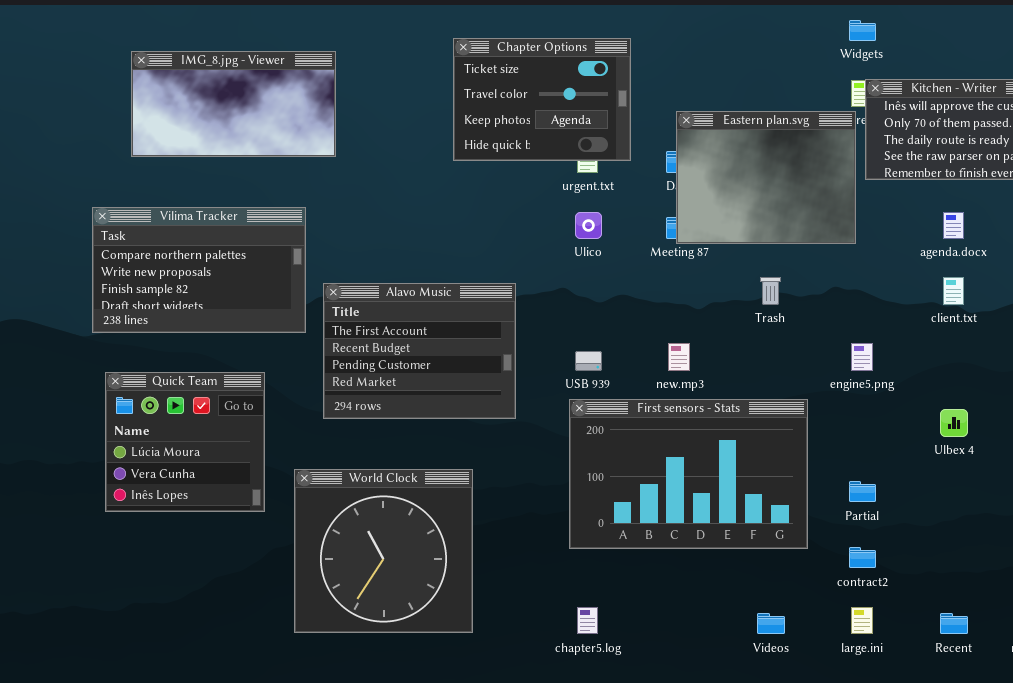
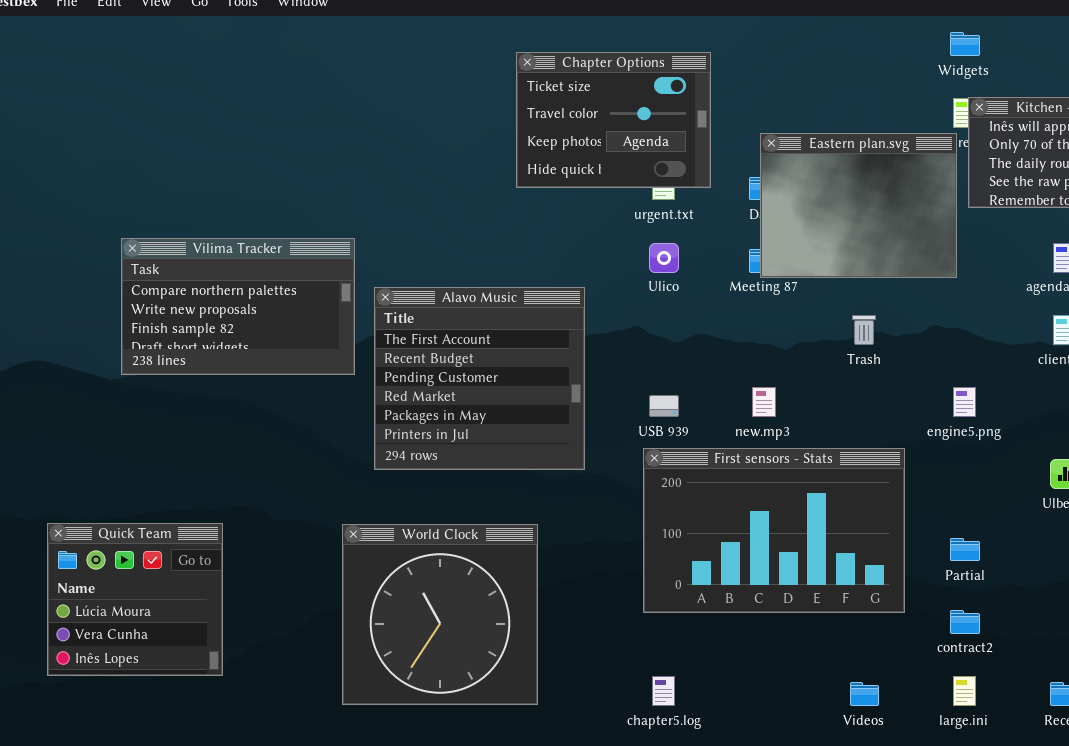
IMG_8.jpg - Viewer: [131,51,336,157] -> none, closed
Alavo Music: [323,283,516,419] -> [374,287,585,470], resized
Quick Team: [105,372,265,512] -> [47,523,223,676], moved

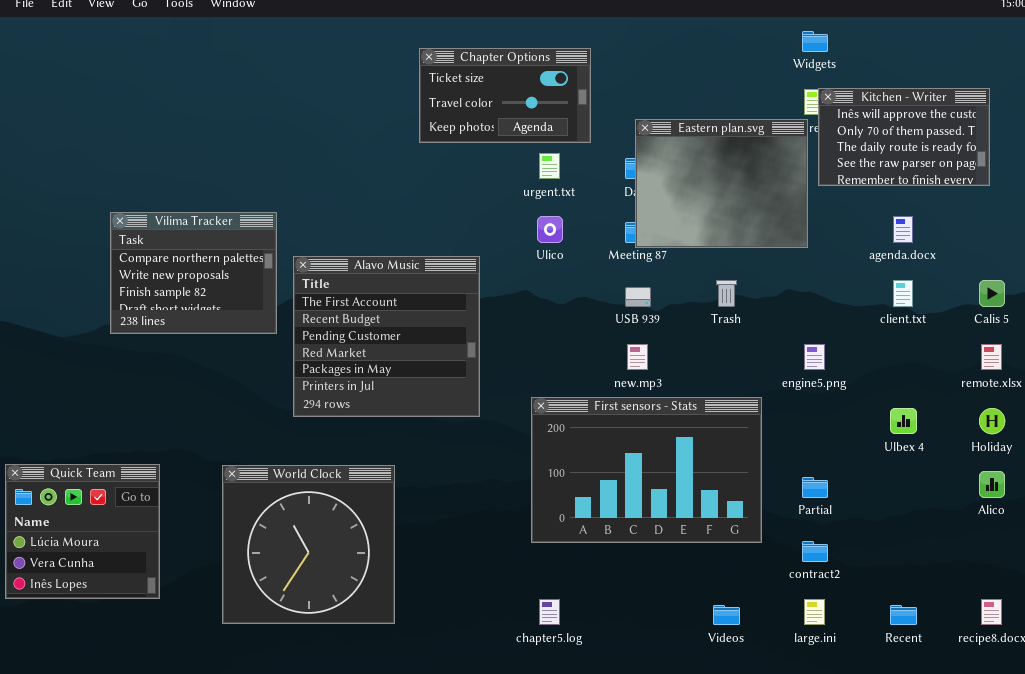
Chapter Options: [516,52,711,188] -> [419,48,591,143], resized
Vilima Tracker: [121,238,355,375] -> [110,212,277,334], resized
USB 939: [649,395,679,417] -> [625,287,651,307], moved
World Clock: [342,524,538,705] -> [222,465,395,624], moved

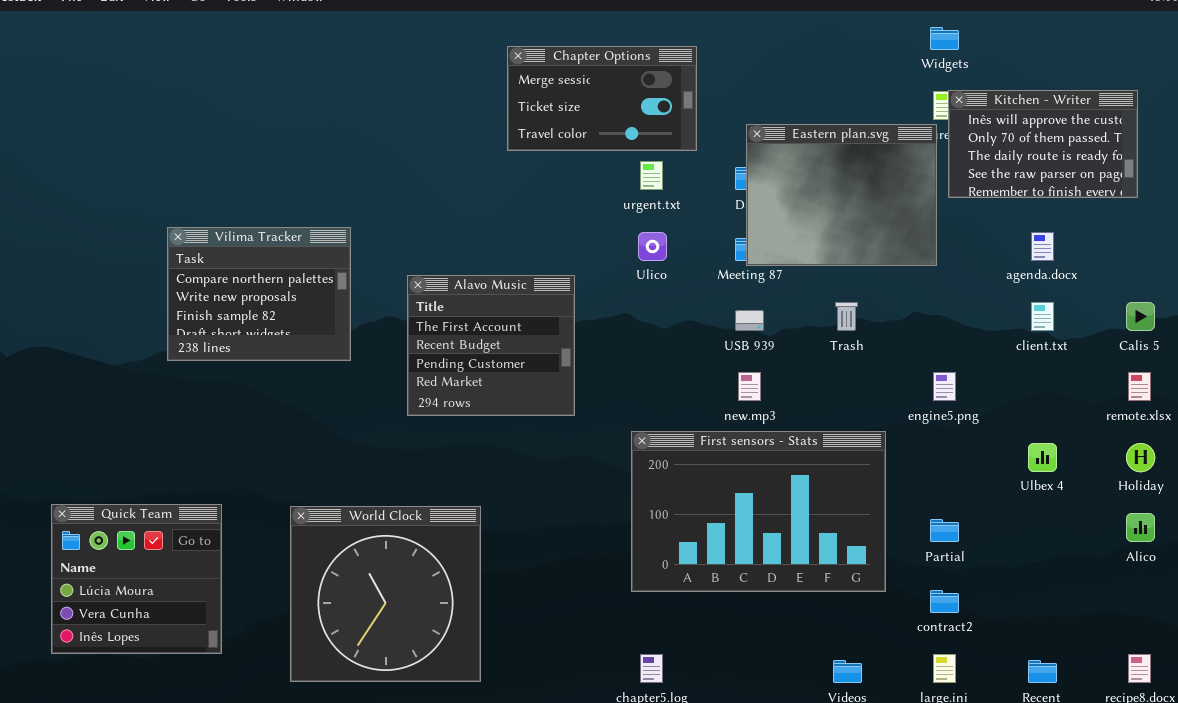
Chapter Options: [419,48,591,143] -> [507,46,697,151], scrolled up 1 row
Alavo Music: [293,256,480,417] -> [407,275,575,416], resized

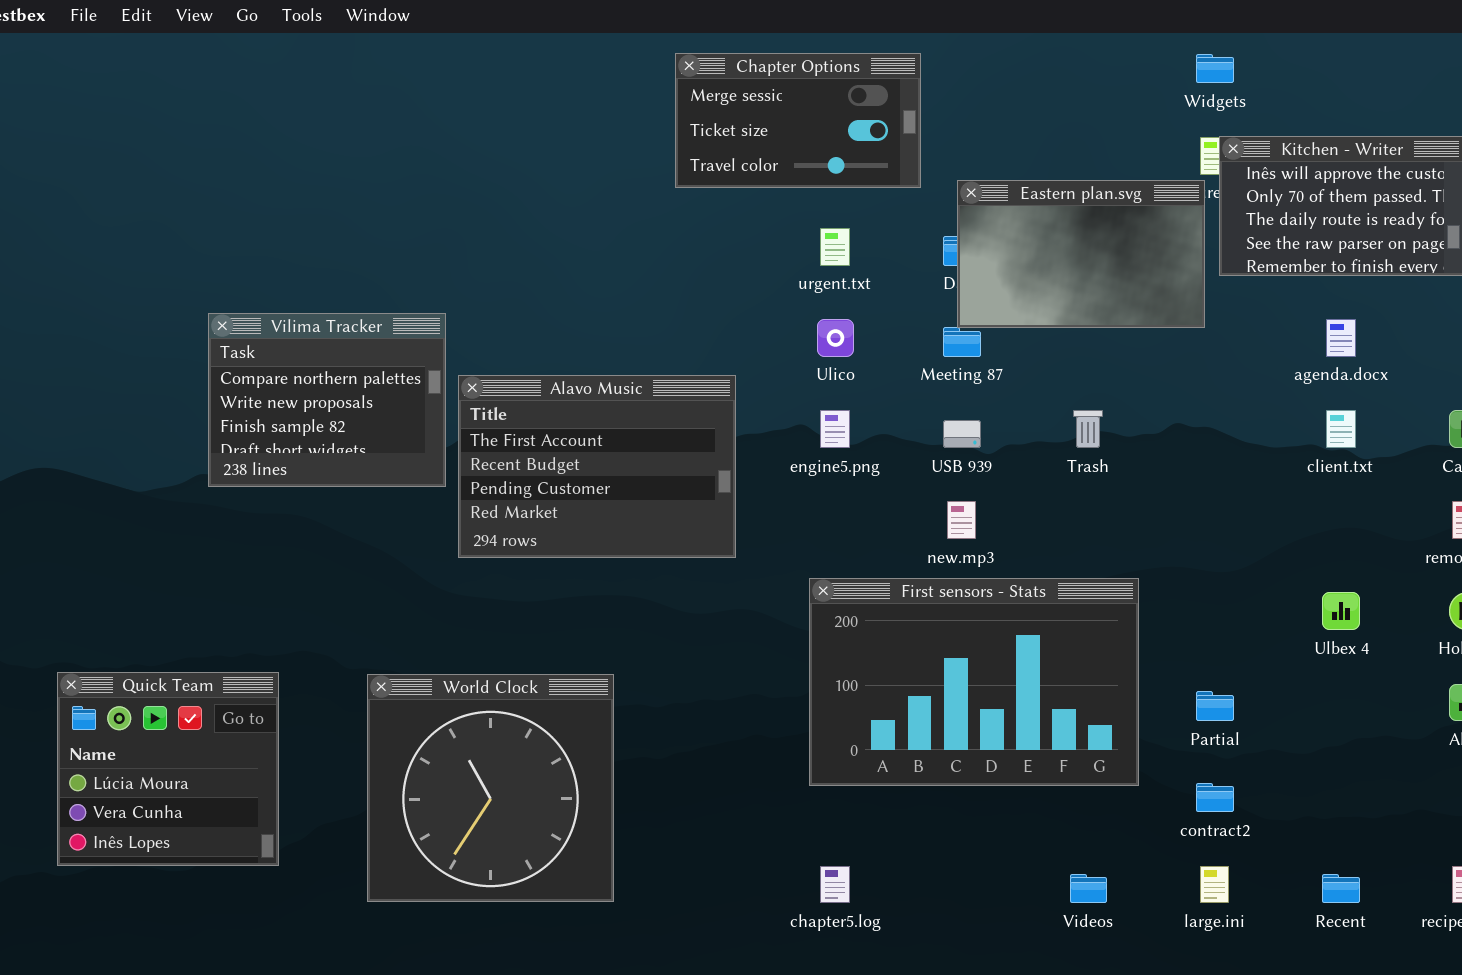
Chapter Options: [507,46,697,151] -> [675,53,921,188], moved
Eastern plan.svg: [746,124,937,266] -> [957,180,1205,328], resized
Alavo Music: [407,275,575,416] -> [458,375,736,558], resized
engine5.png: [933,372,956,401] -> [820,410,850,448], moved

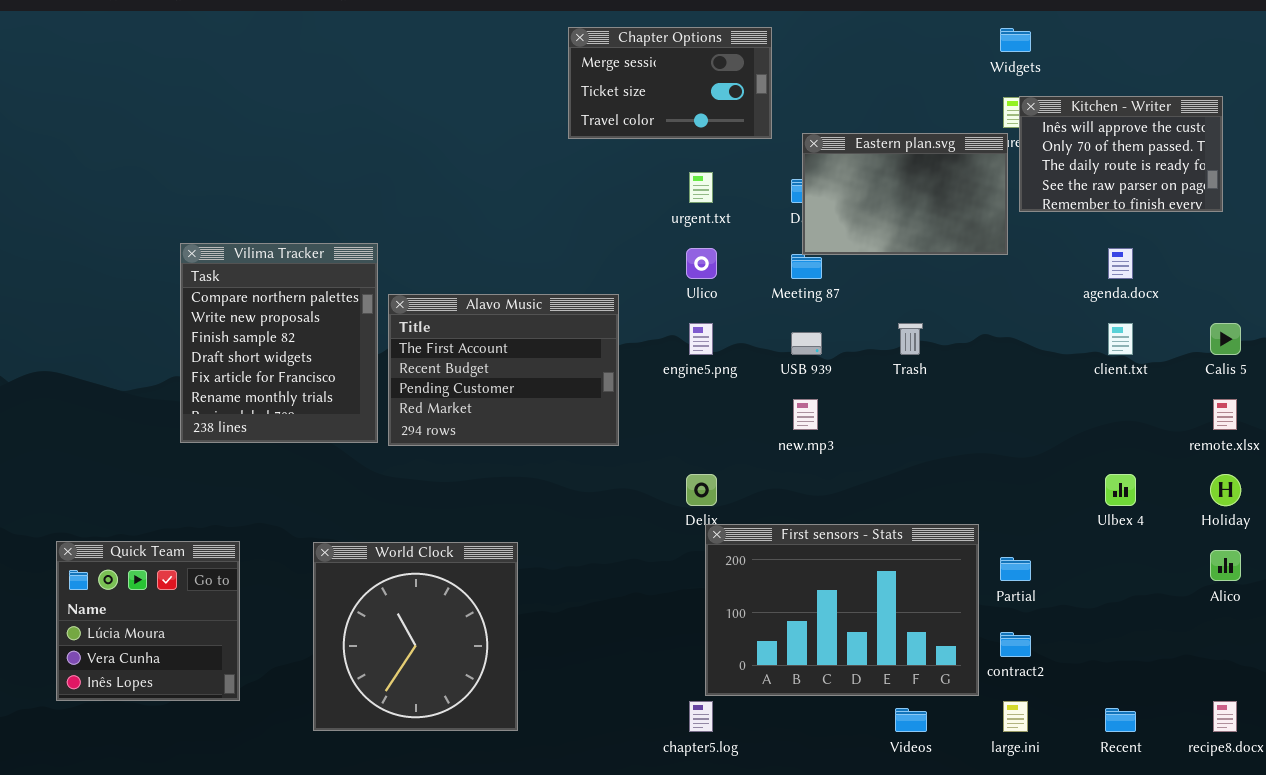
Vilima Tracker: [208,313,446,487] -> [180,243,378,443], resized
First sensors - Stats: [809,578,1139,786] -> [705,524,979,696], moved

